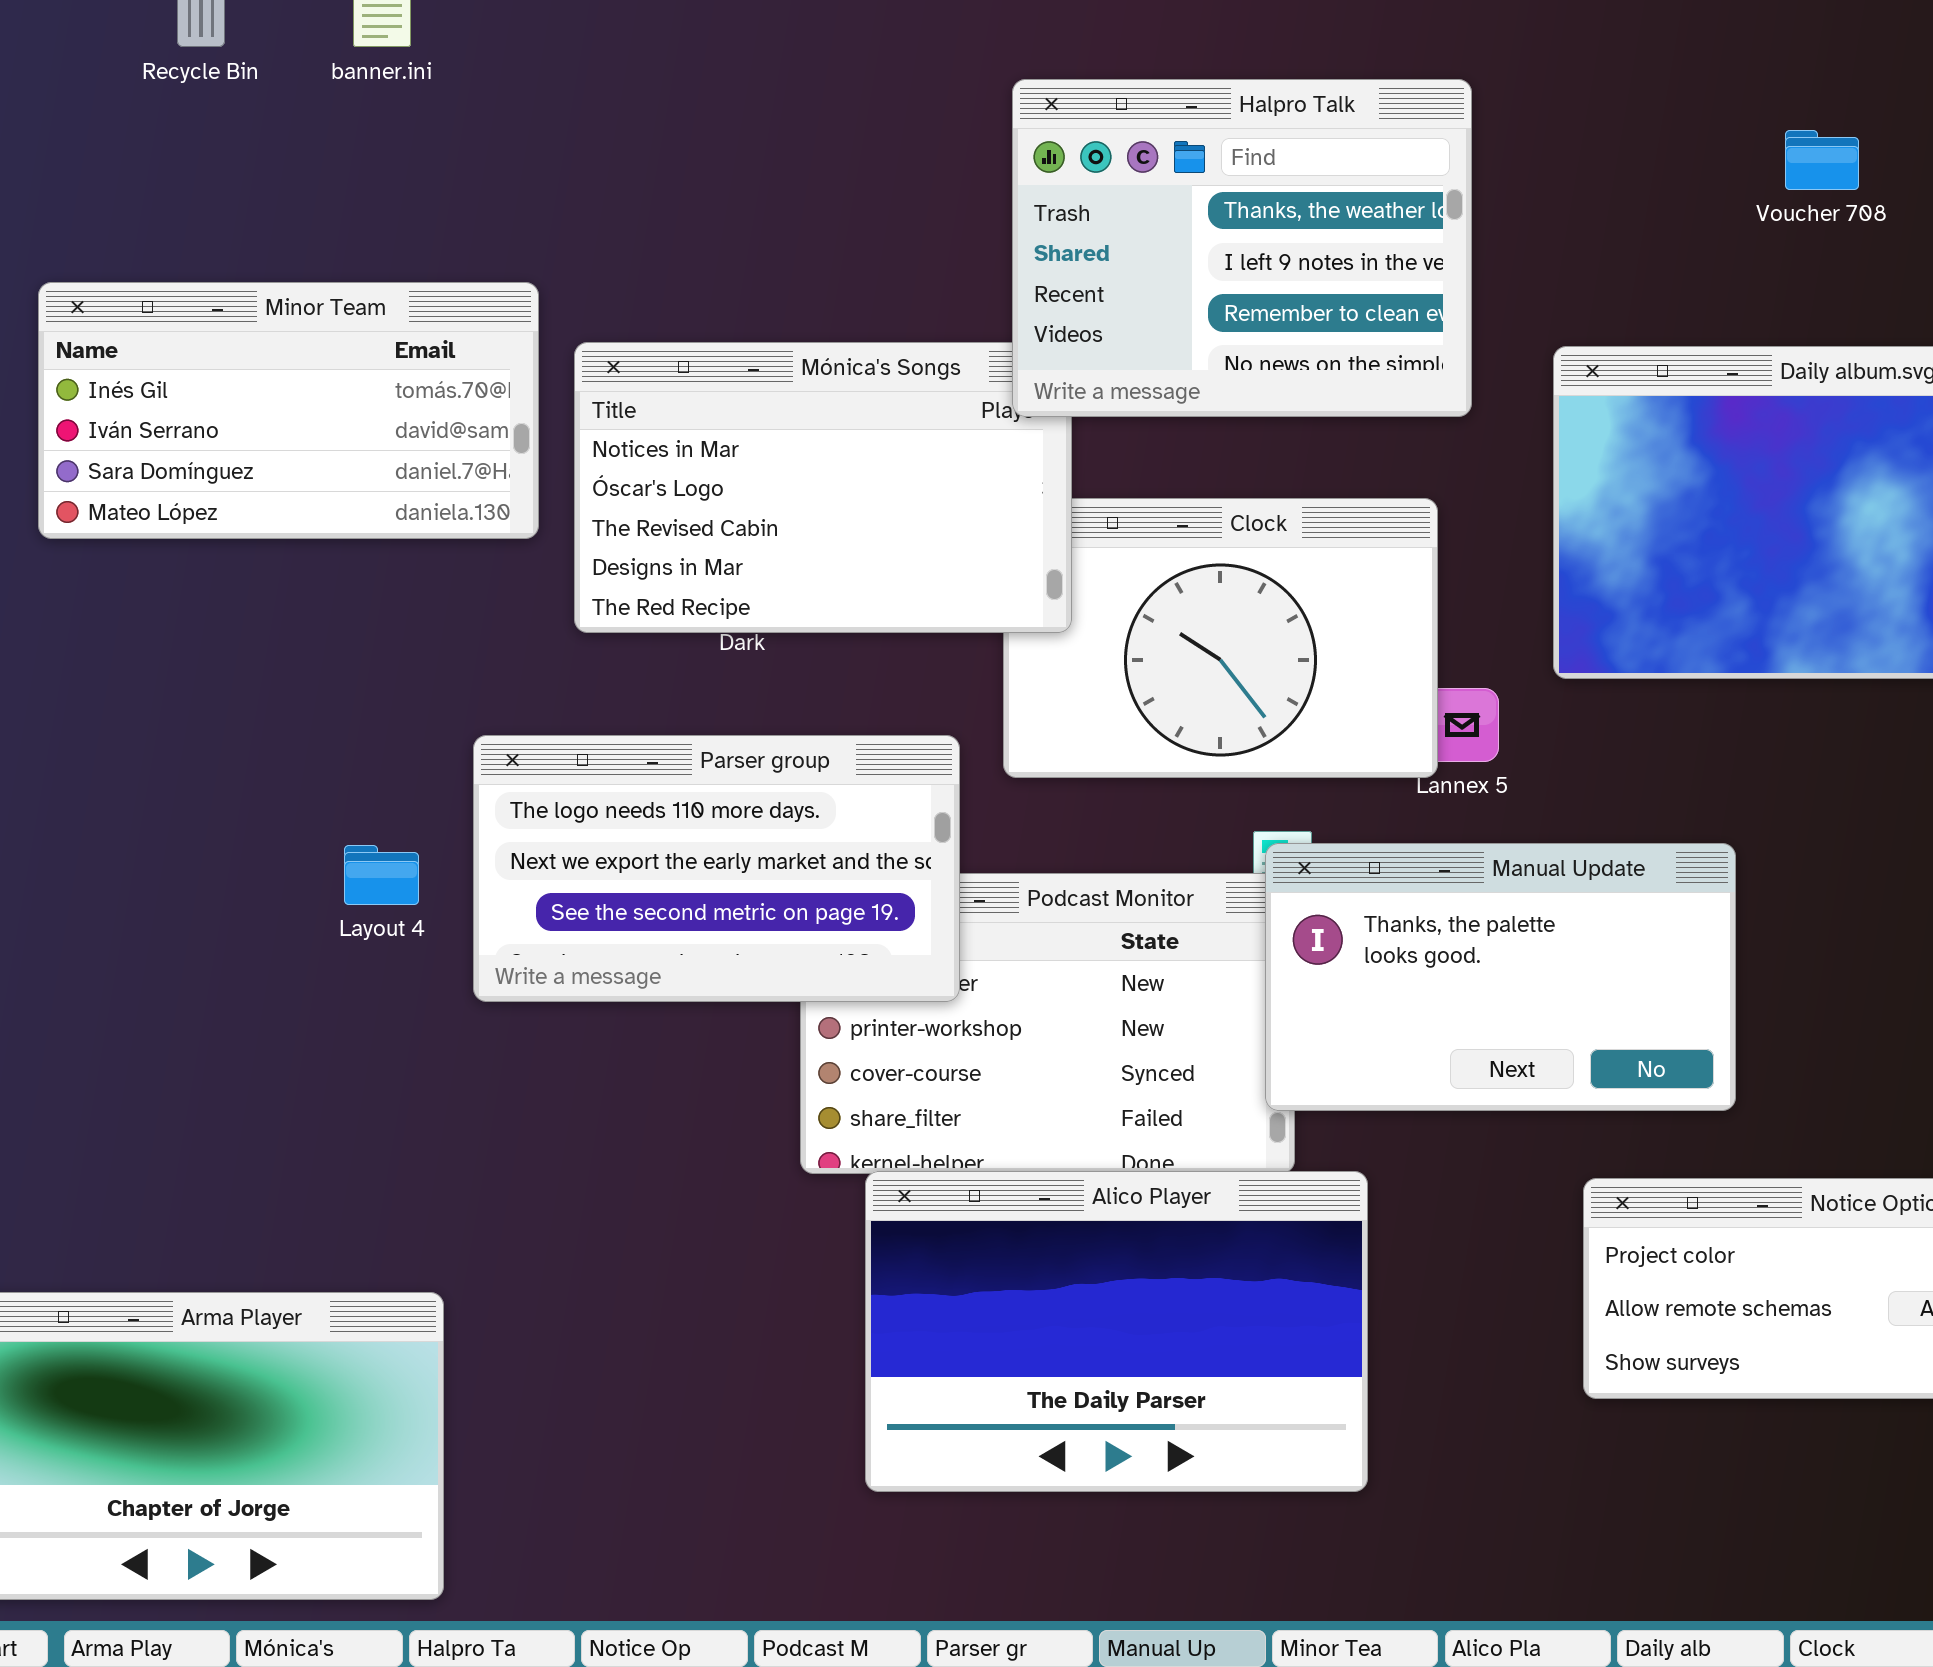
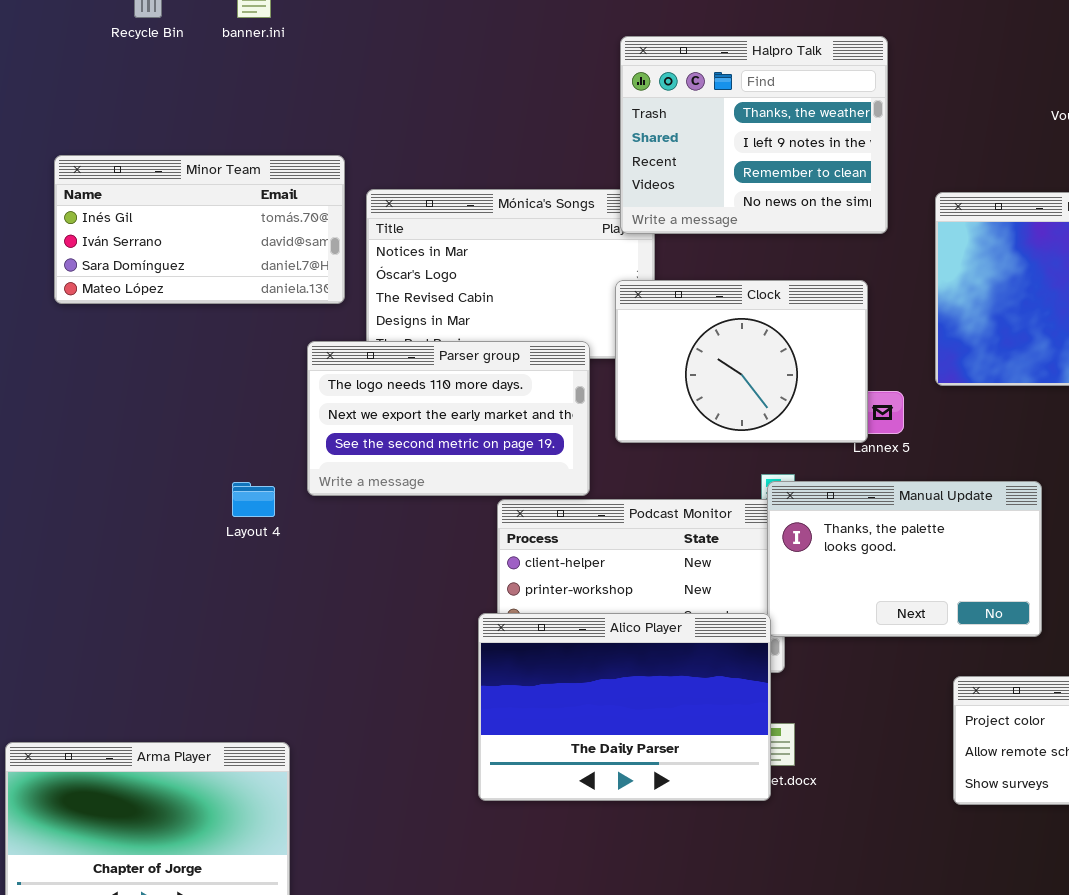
Clock: [1003,498,1438,778] -> [615,280,868,443], raised
Parser group: [473,735,960,1002] -> [307,341,590,496], moved
Alico Player: [865,1171,1368,1492] -> [478,613,771,801], moved

